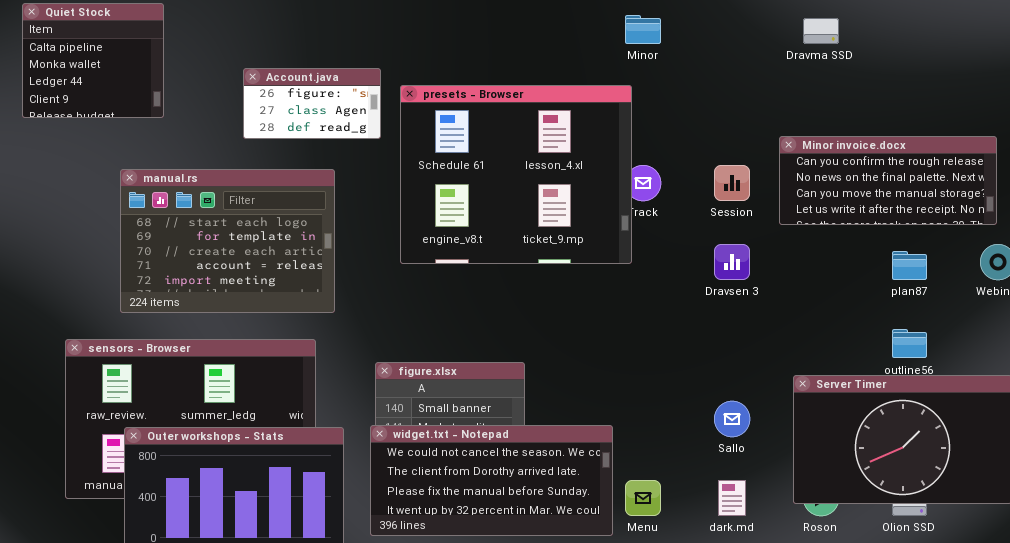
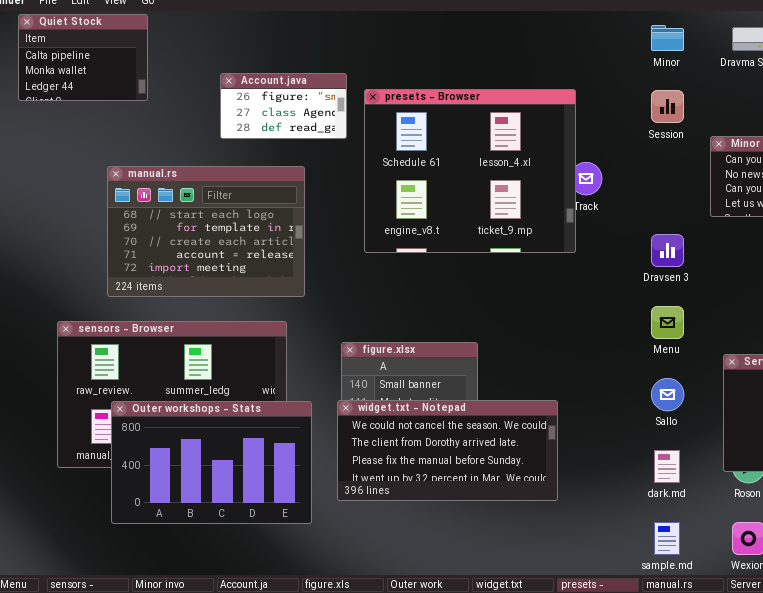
Quiet Stock: [22,3,164,118] -> [18,14,148,101], resized
Minor: [625,15,661,44] -> [651,25,684,51], moved
Session: [714,165,750,201] -> [651,90,684,123], moved
Menu: [625,480,661,516] -> [651,306,684,339], moved

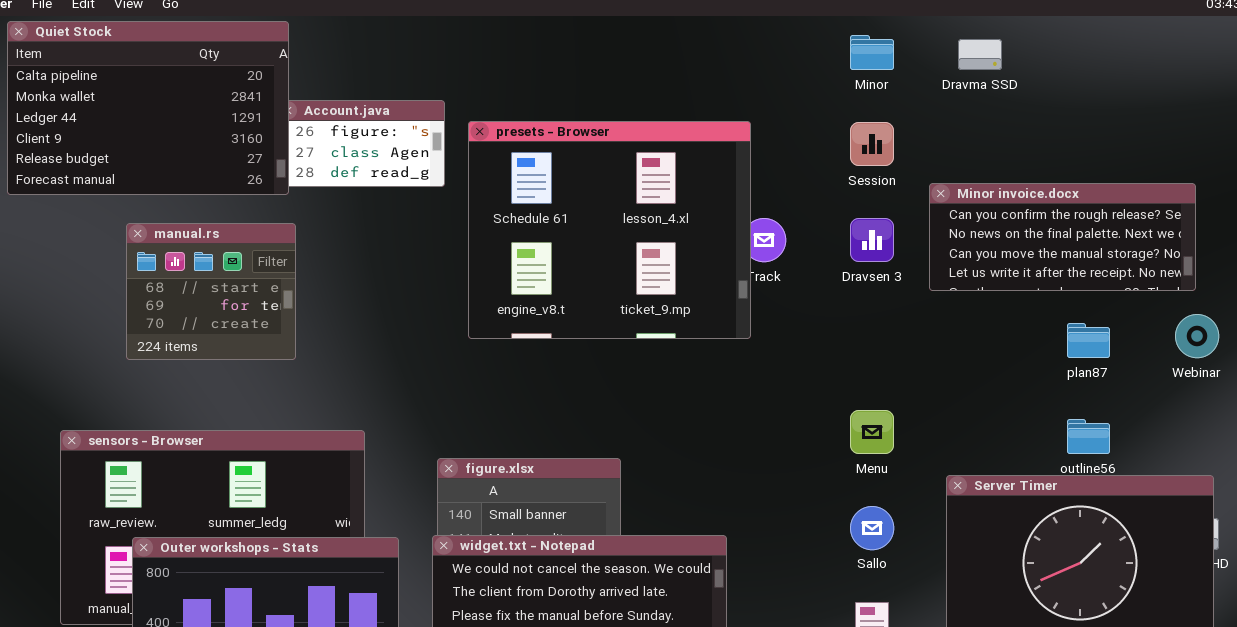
Quiet Stock: [18,14,148,101] -> [7,21,289,195], resized
manual.rs: [107,166,305,297] -> [126,223,296,360], resized
Dravsen 3: [651,234,684,267] -> [850,218,894,262], moved

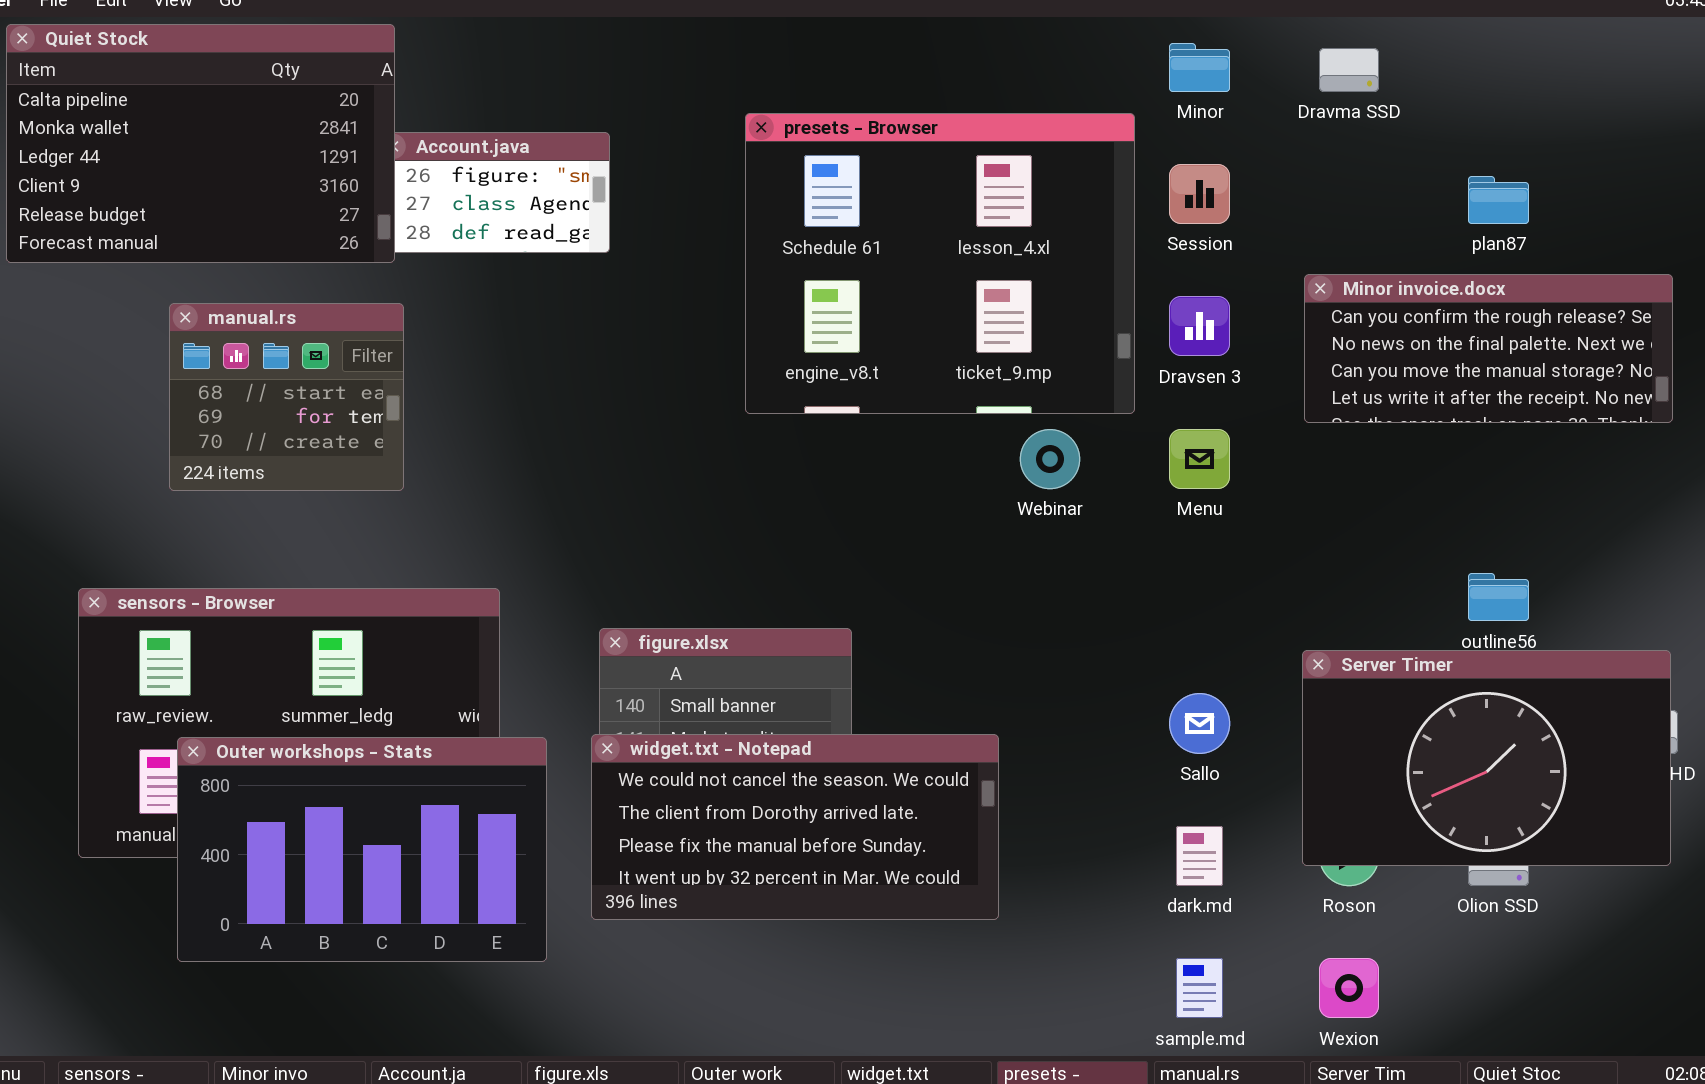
presets - Browser: [468,121,751,339] -> [745,113,1135,414], moved
Minor invoice.docx: [929,183,1196,291] -> [1304,274,1673,423], moved
Webinar: [1175,314,1219,358] -> [1020,429,1080,489], moved
plan87: [1067,323,1110,358] -> [1468,176,1529,224], moved
Menu: [850,410,894,454] -> [1169,429,1230,489], moved

